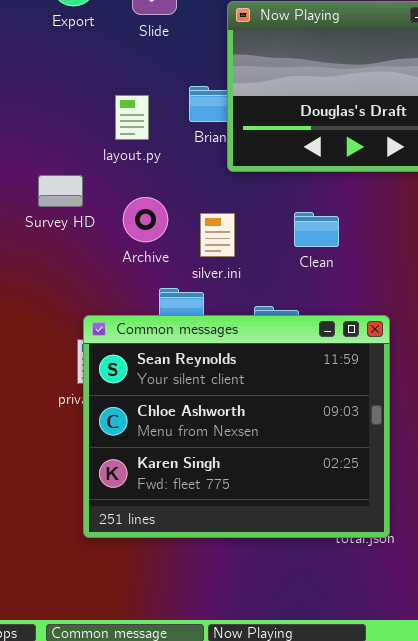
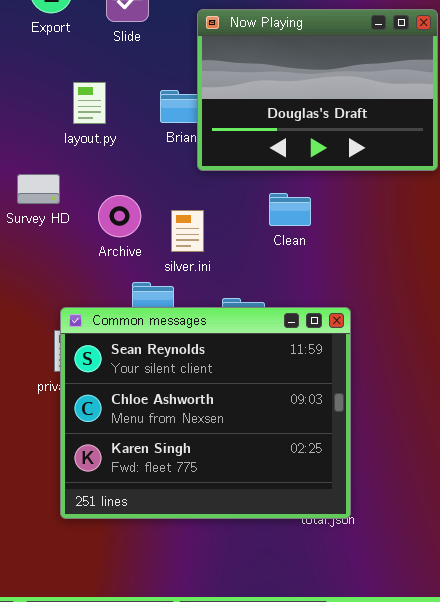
layout.py: [115,95,149,140] -> [73,82,106,124], moved
Clean: [294,212,339,247] -> [269,193,311,226], moved

